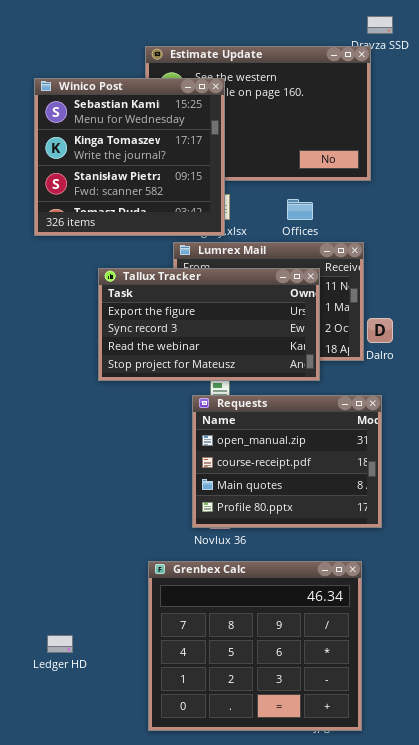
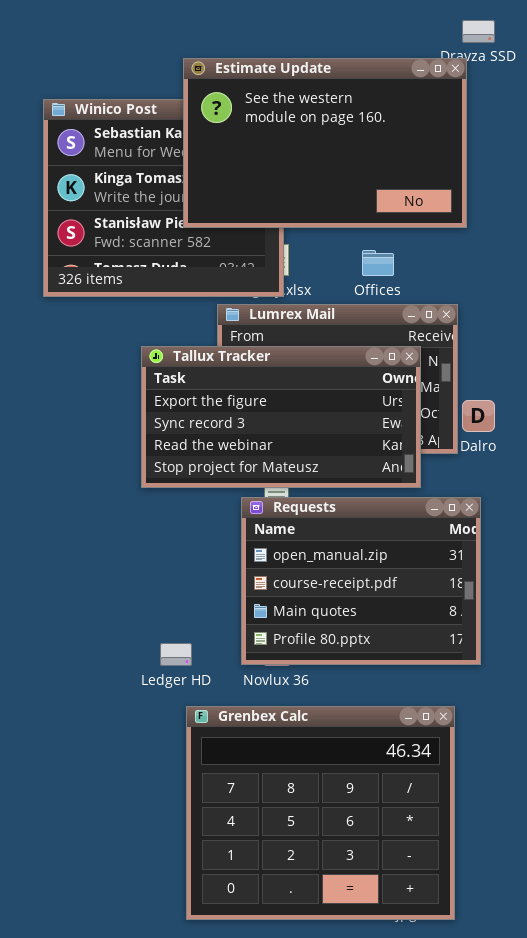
Estimate Update: [145,46,371,181] -> [183,58,467,228], raised
Tallux Tracker: [98,268,320,381] -> [141,346,421,488], moved
Ledger HD: [47,635,73,653] -> [160,643,192,666], moved

